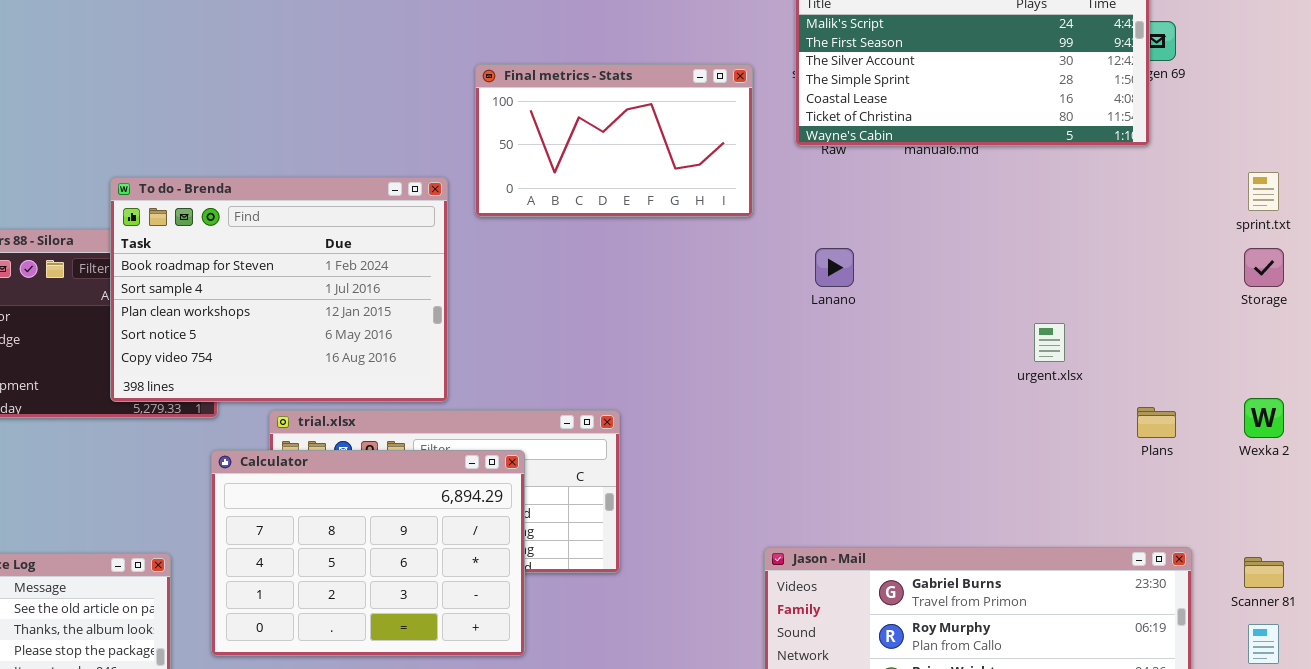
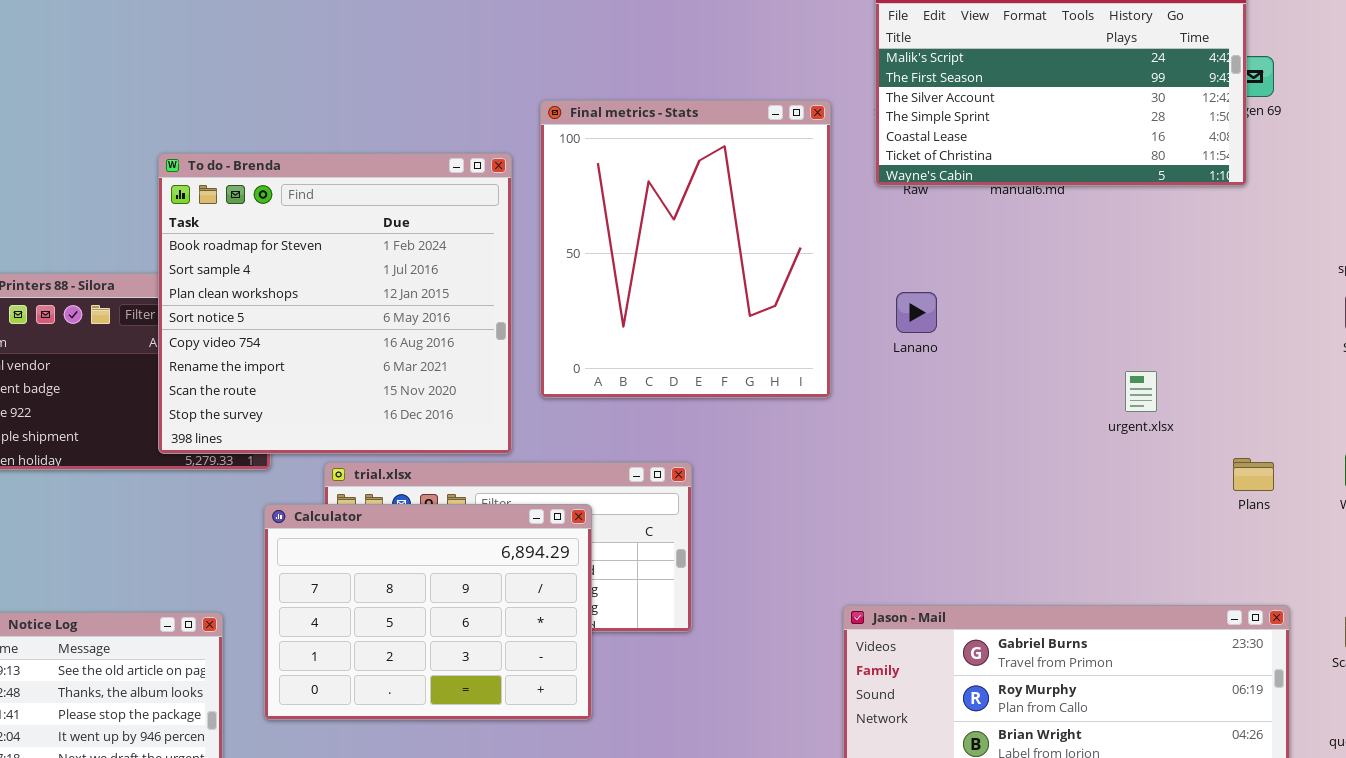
Final metrics - Stats: [475,64,753,217] -> [540,100,831,398], resized
To do - Brenda: [110,177,448,402] -> [158,153,512,454], resized

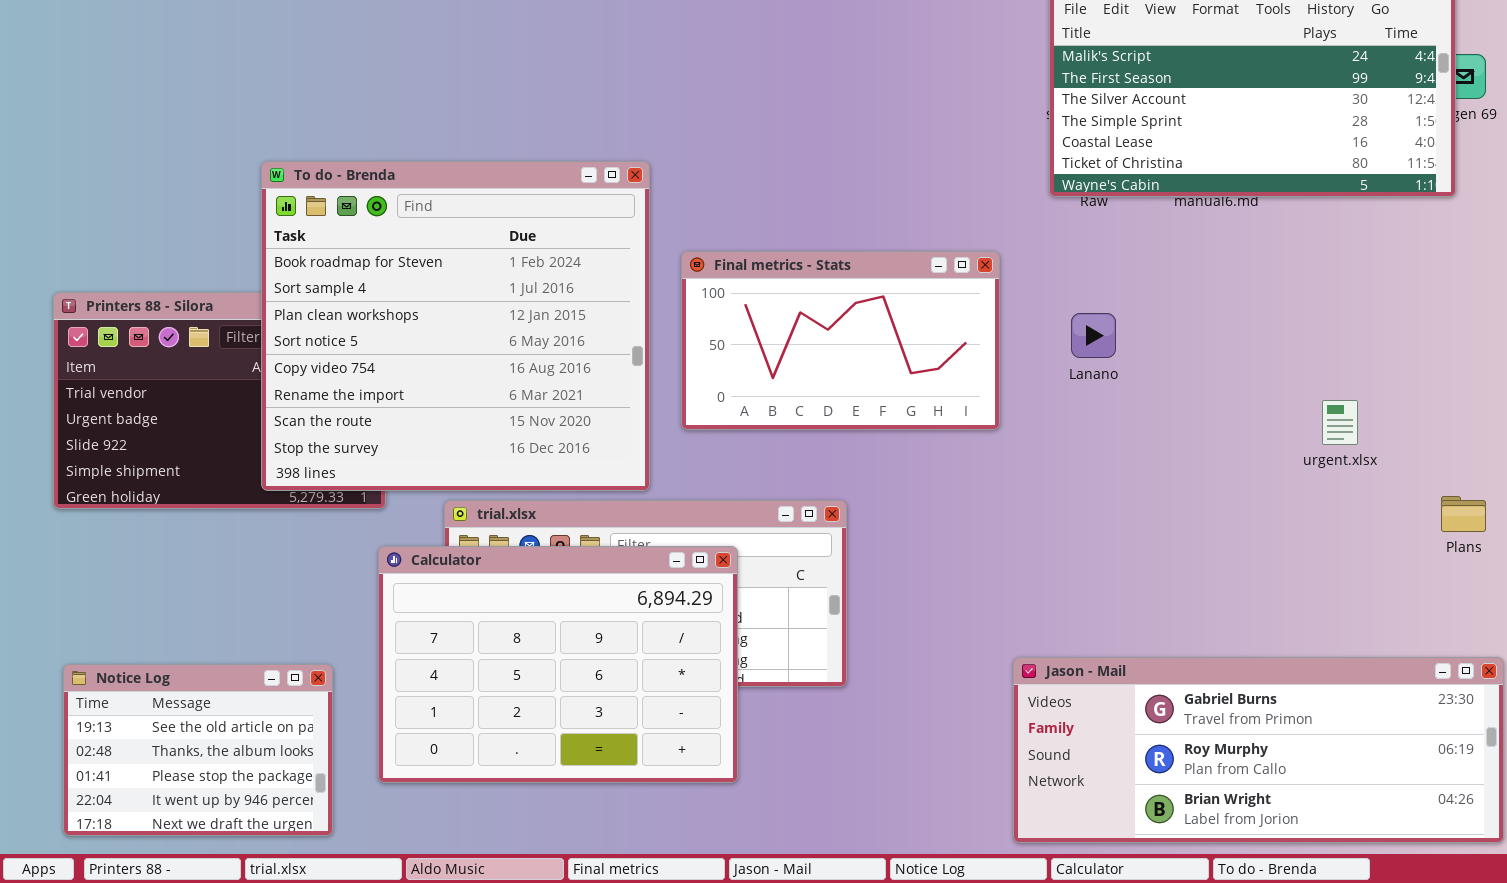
Final metrics - Stats: [540,100,831,398] -> [681,251,1000,430], resized

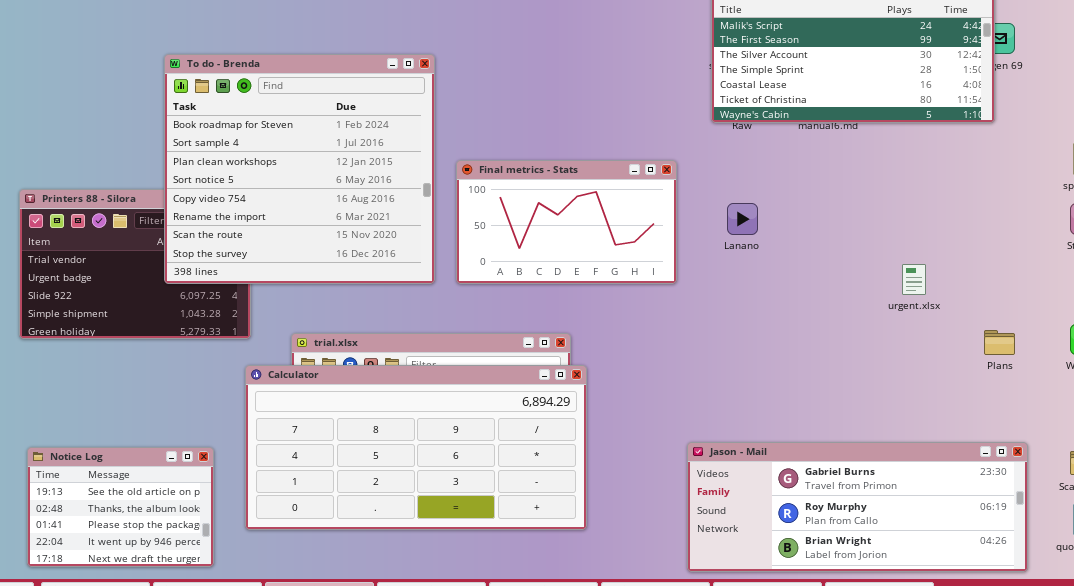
To do - Brenda: [261,161,650,491] -> [164,54,435,284], moved
Calculator: [378,546,738,783] -> [245,365,587,530], resized

